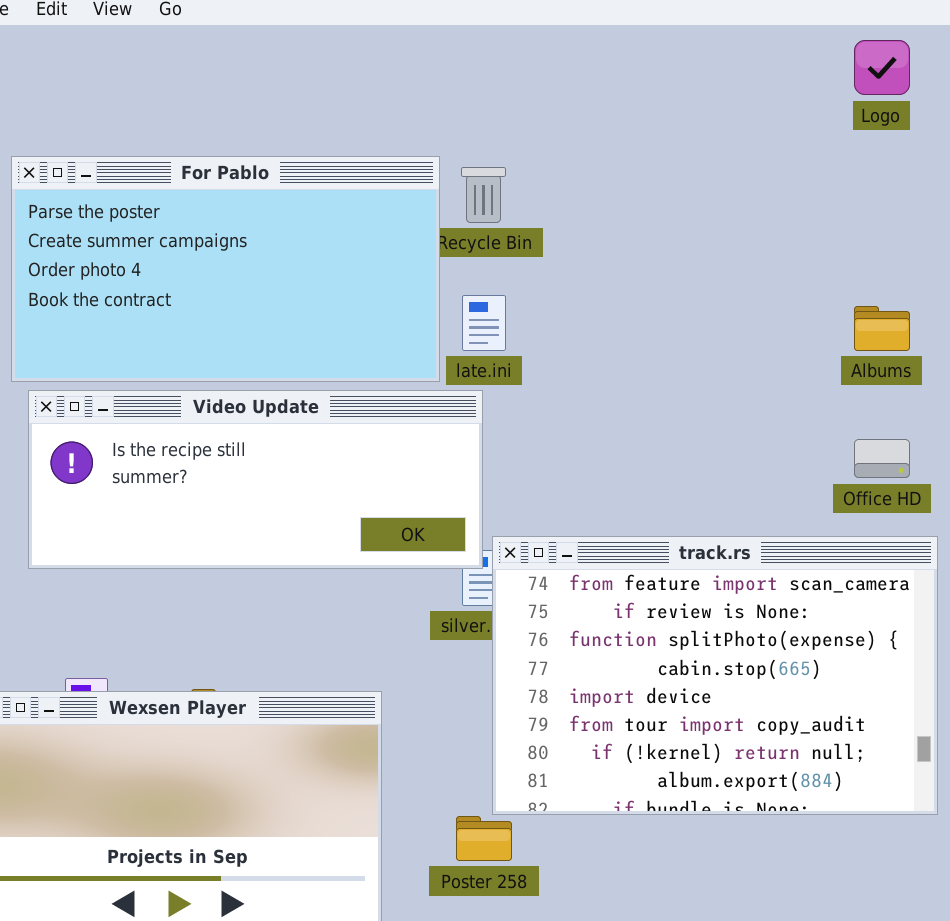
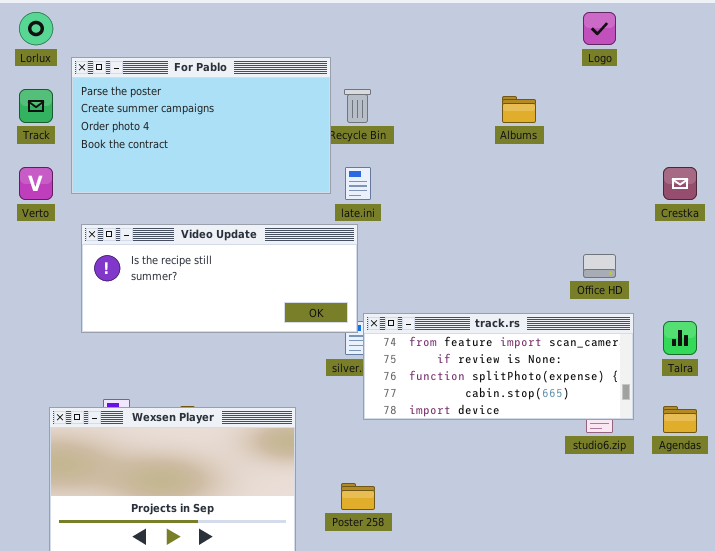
For Pablo: [11,156,440,382] -> [71,57,331,194], moved
Albums: [854,306,910,351] -> [502,96,536,123], moved
track.rs: [492,536,938,815] -> [363,313,634,420], resized

